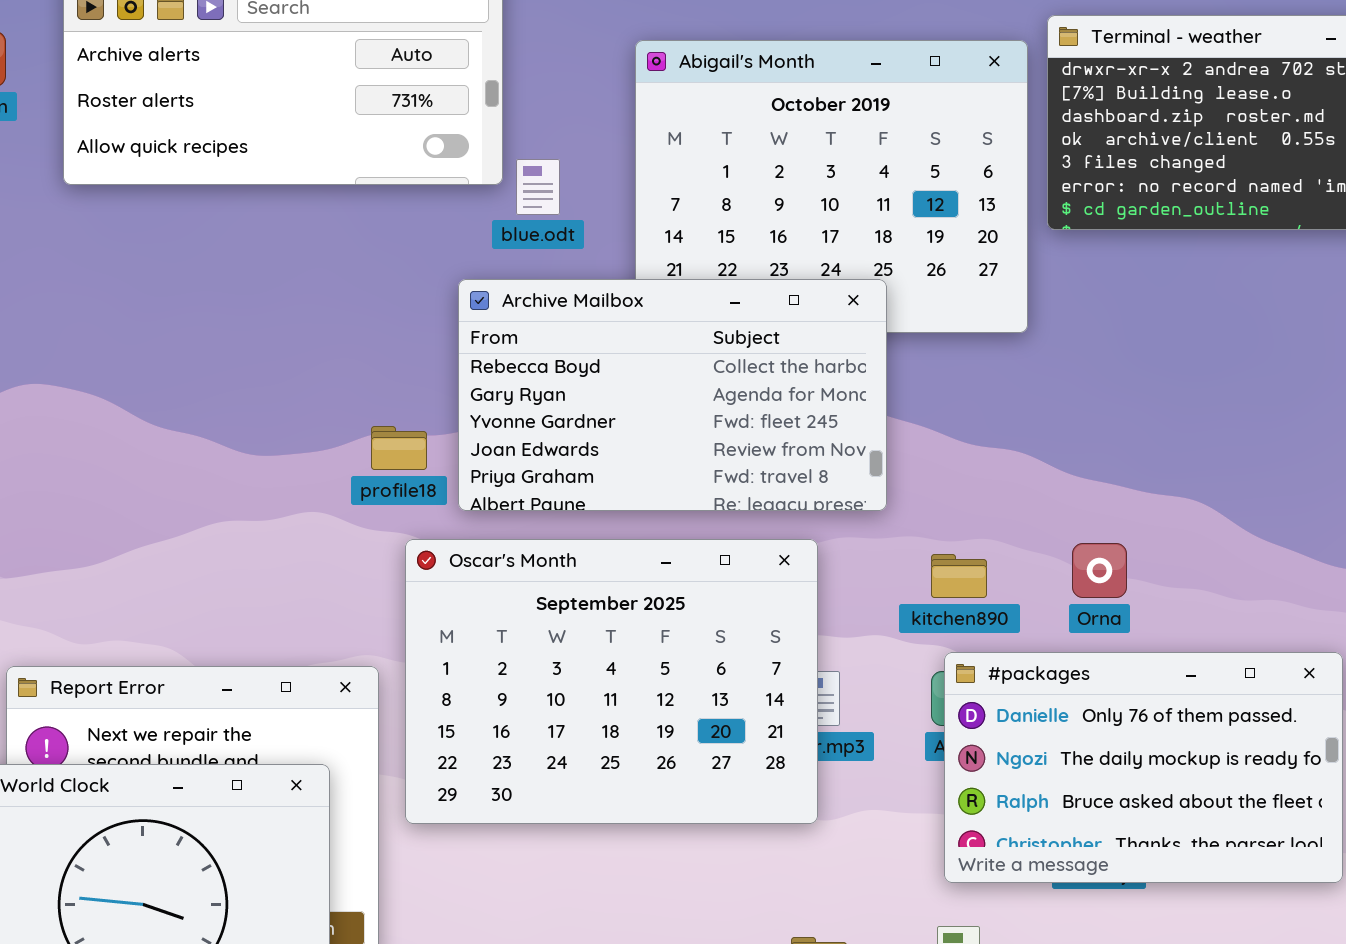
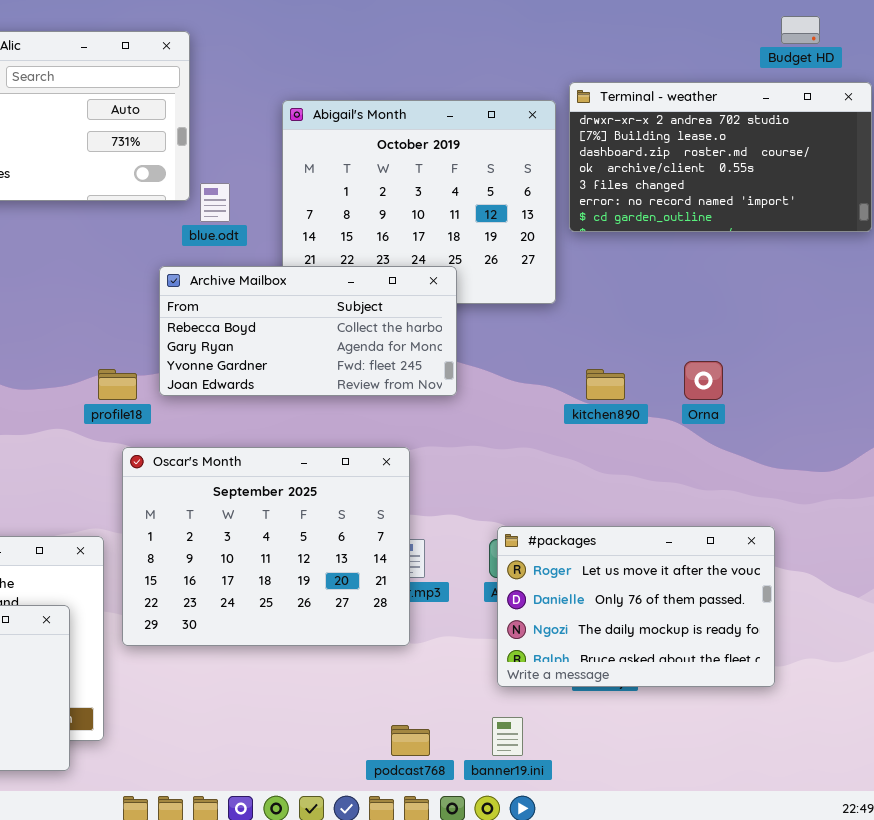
Archive Mailbox: [458,279,887,511] -> [159,266,457,396], resized
Orna: [1072,543,1127,598] -> [684,361,723,400], moved
kitchen890: [931,554,987,598] -> [586,369,625,400], moved
#packages: [944,652,1343,883] -> [497,526,775,687], scrolled up 1 row

